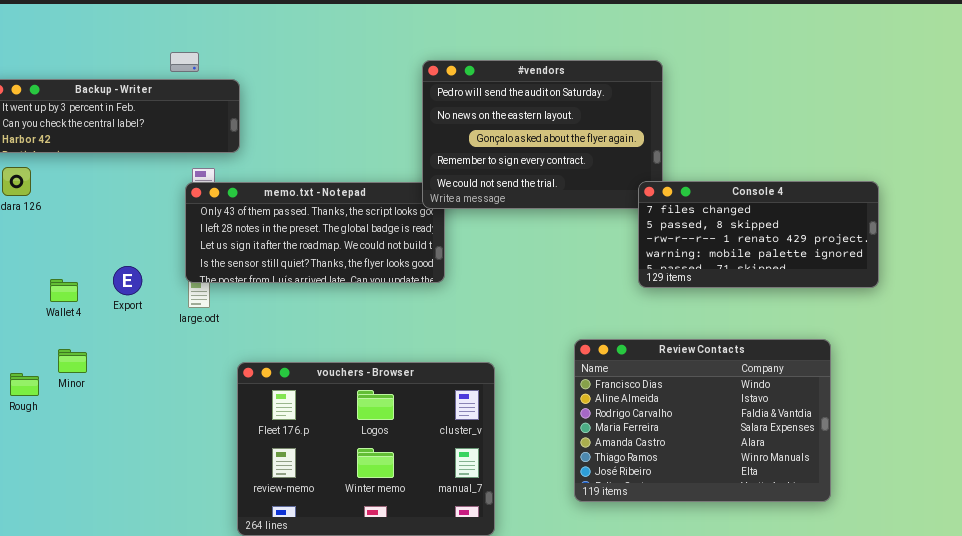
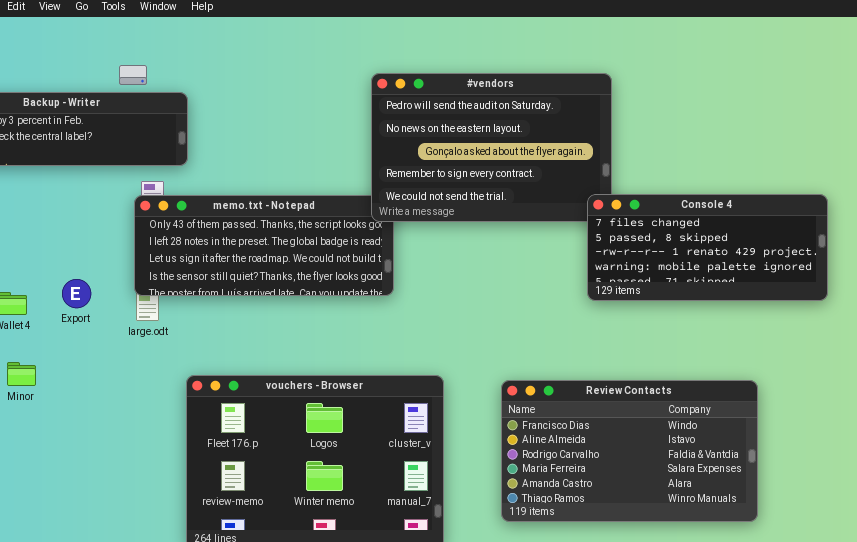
Review Contacts: [574,339,831,502] -> [501,380,758,522], moved, resized

